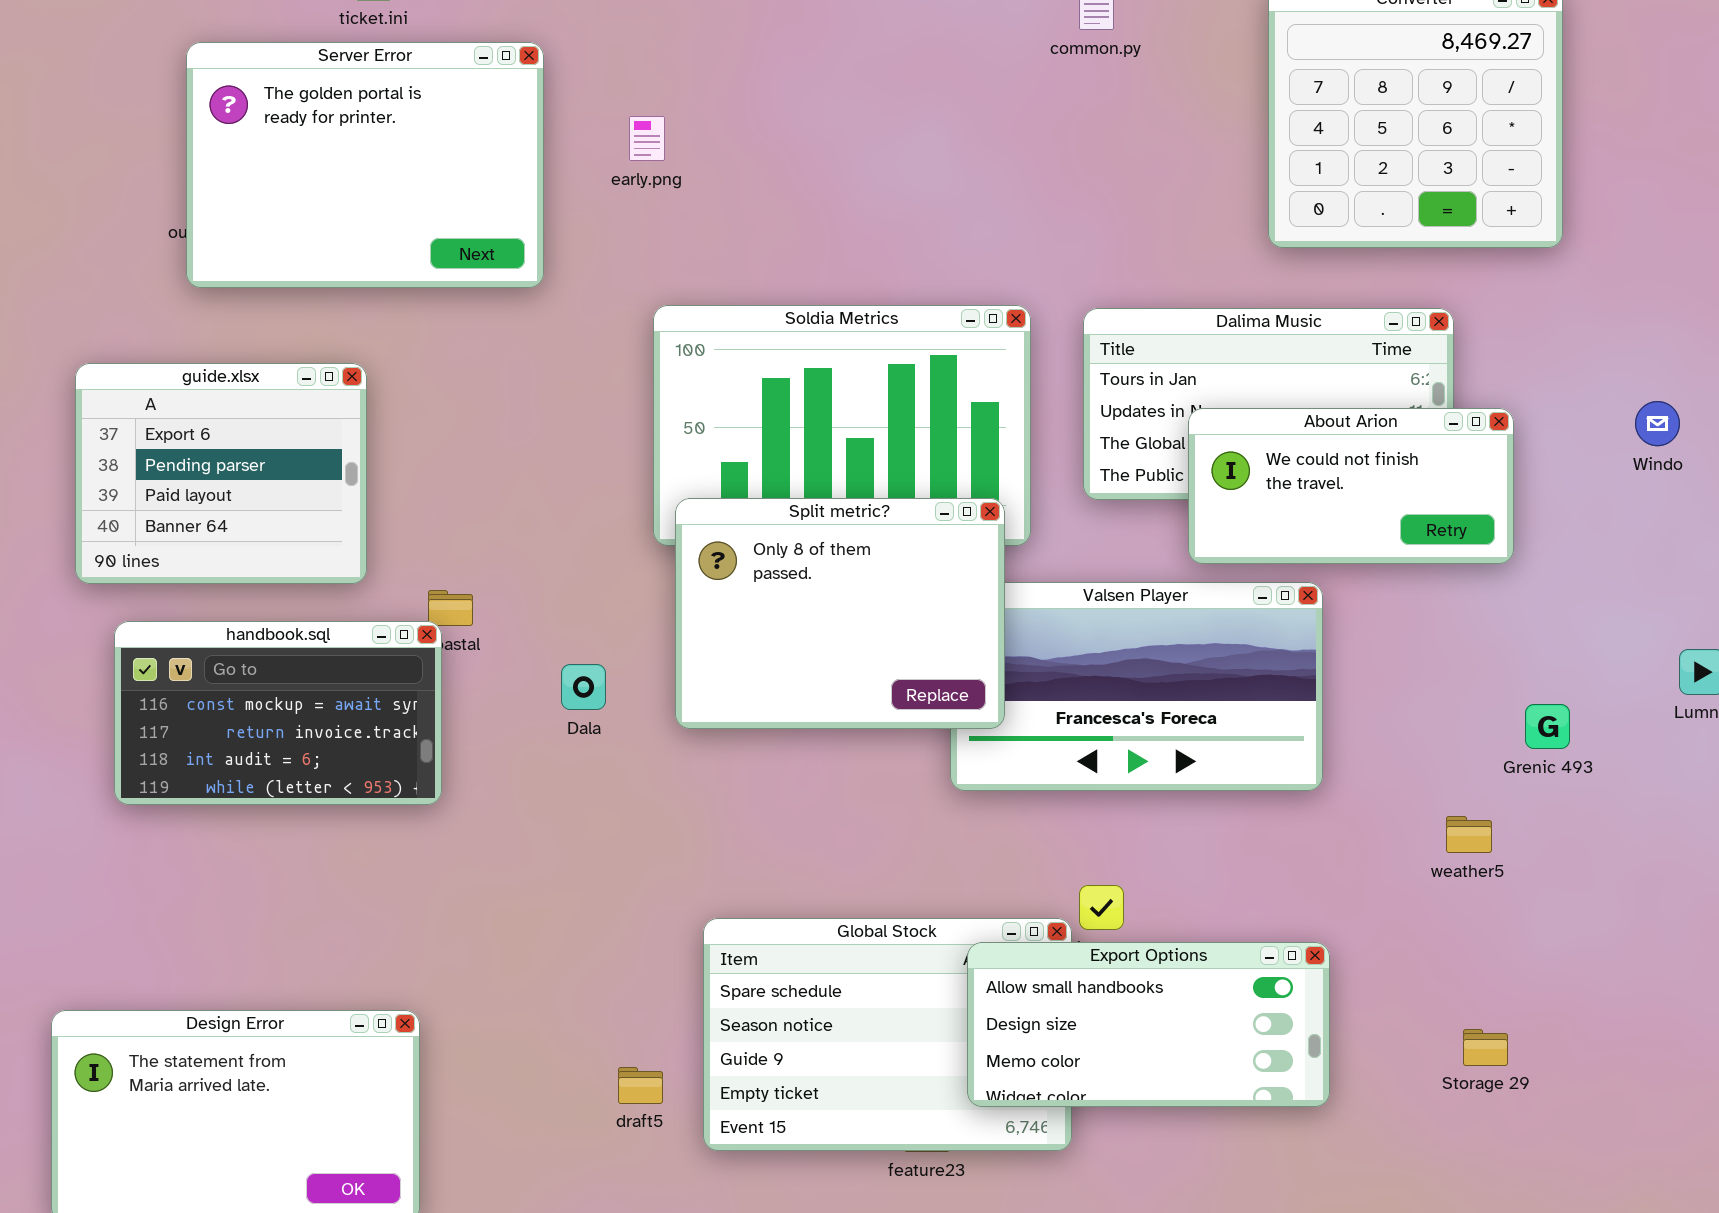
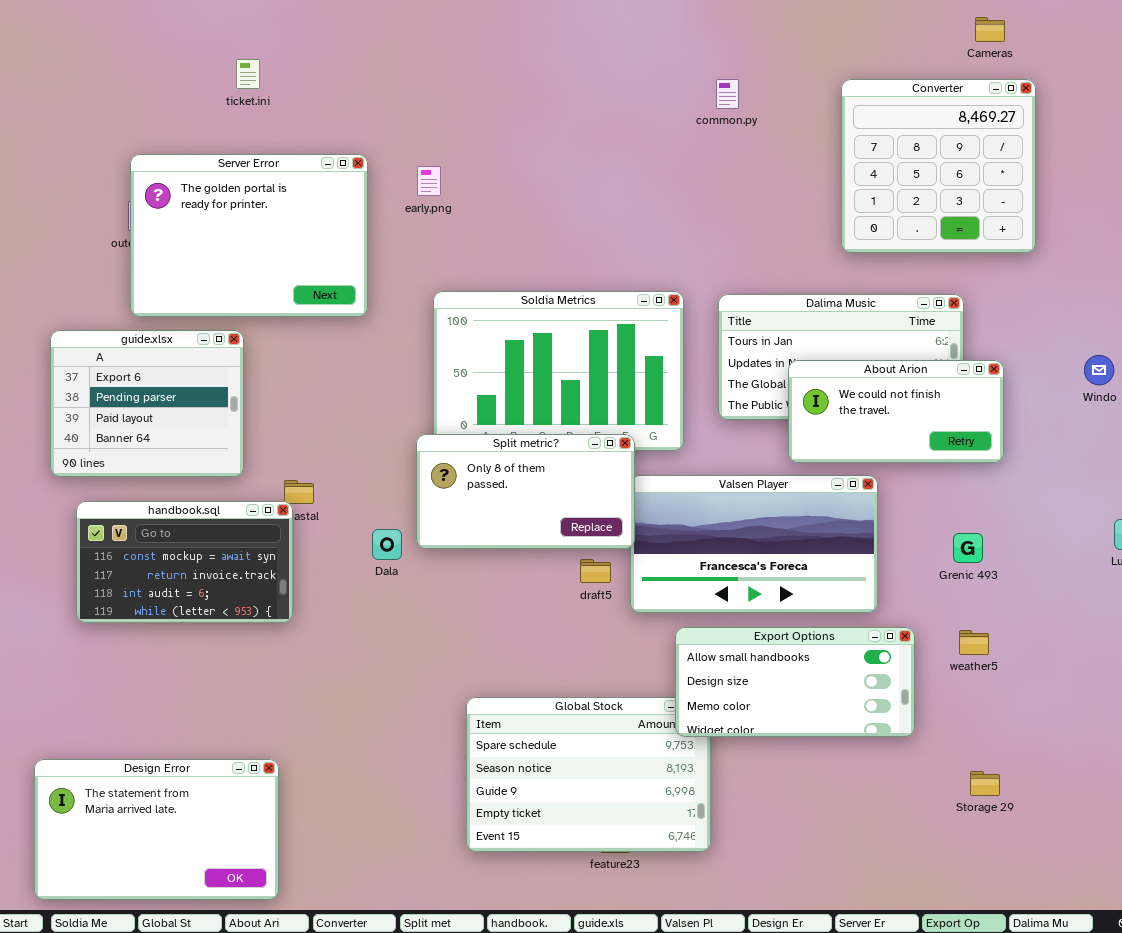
Server Error: [186,42,544,288] -> [130,154,368,317], moved
Split metric?: [675,498,1005,729] -> [416,434,635,549], moved, resized
Grenic 493: [1525,704,1570,749] -> [953,533,983,563], moved
Export Options: [967,942,1330,1107] -> [675,627,915,737], moved
draft5: [618,1067,663,1104] -> [580,559,611,583], moved

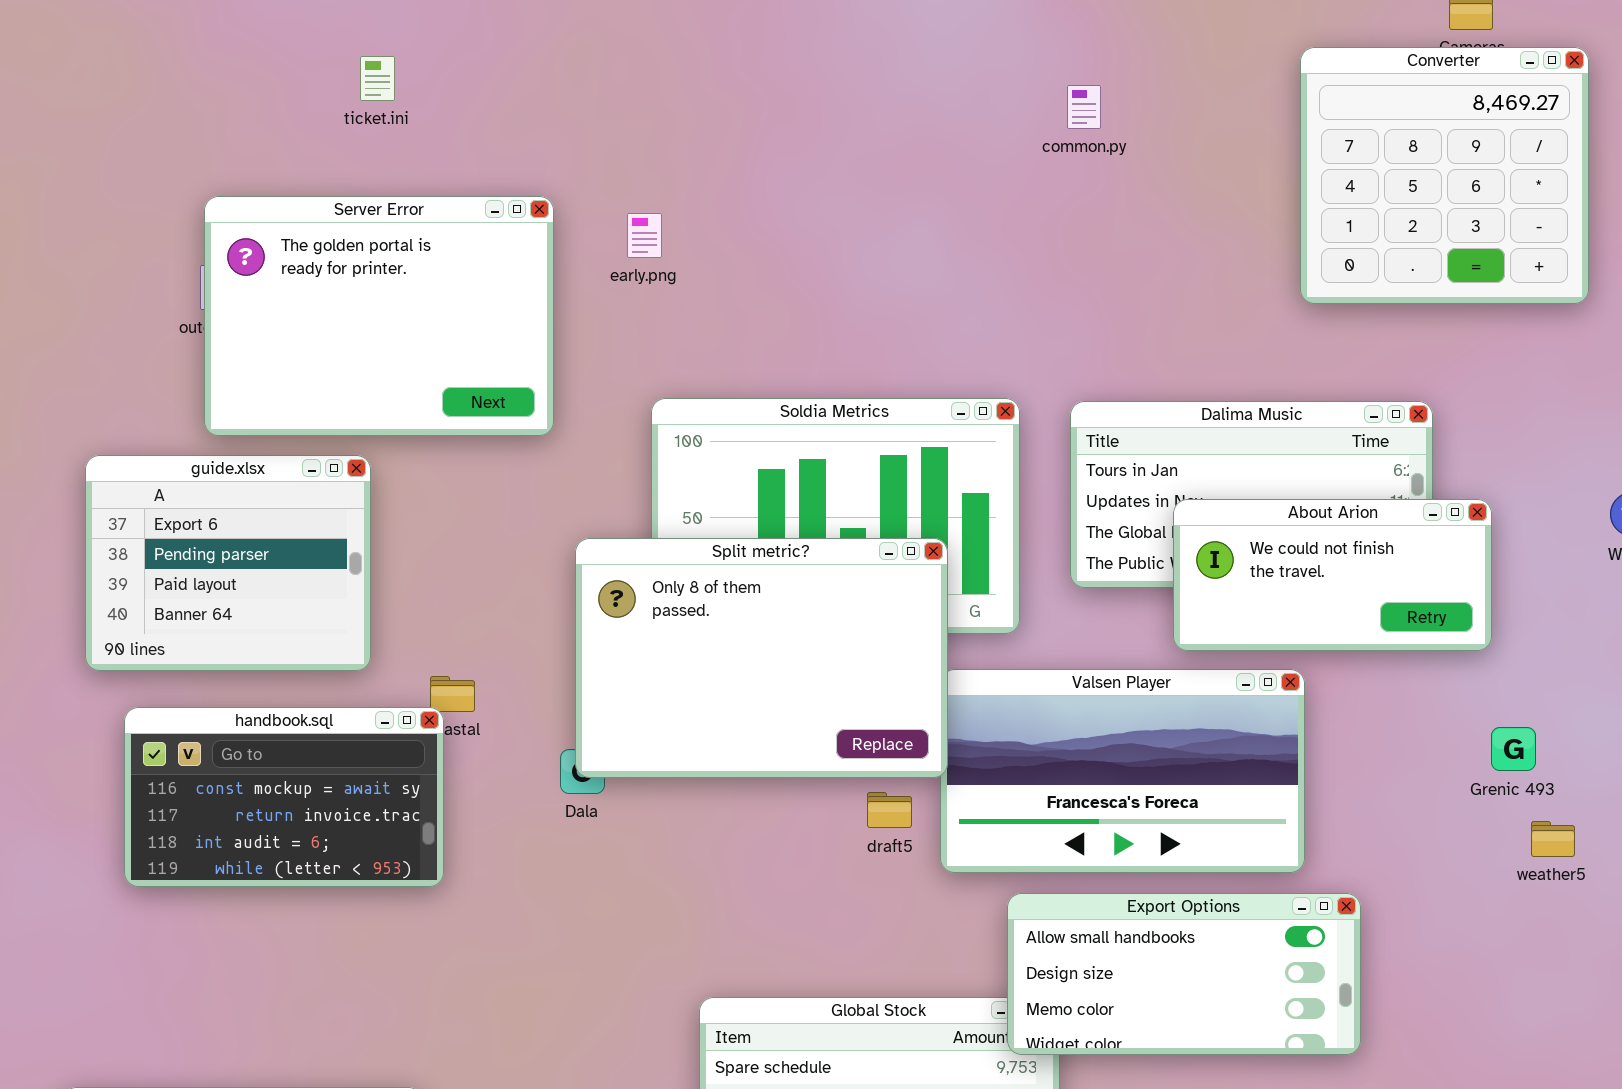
Converter: [841,79,1036,253] -> [1300,47,1589,304], moved
Split metric?: [416,434,635,549] -> [575,538,948,778], resized
Grenic 493: [953,533,983,563] -> [1491,727,1536,771], moved
weather5: [959,630,989,655] -> [1531,821,1575,857], moved

